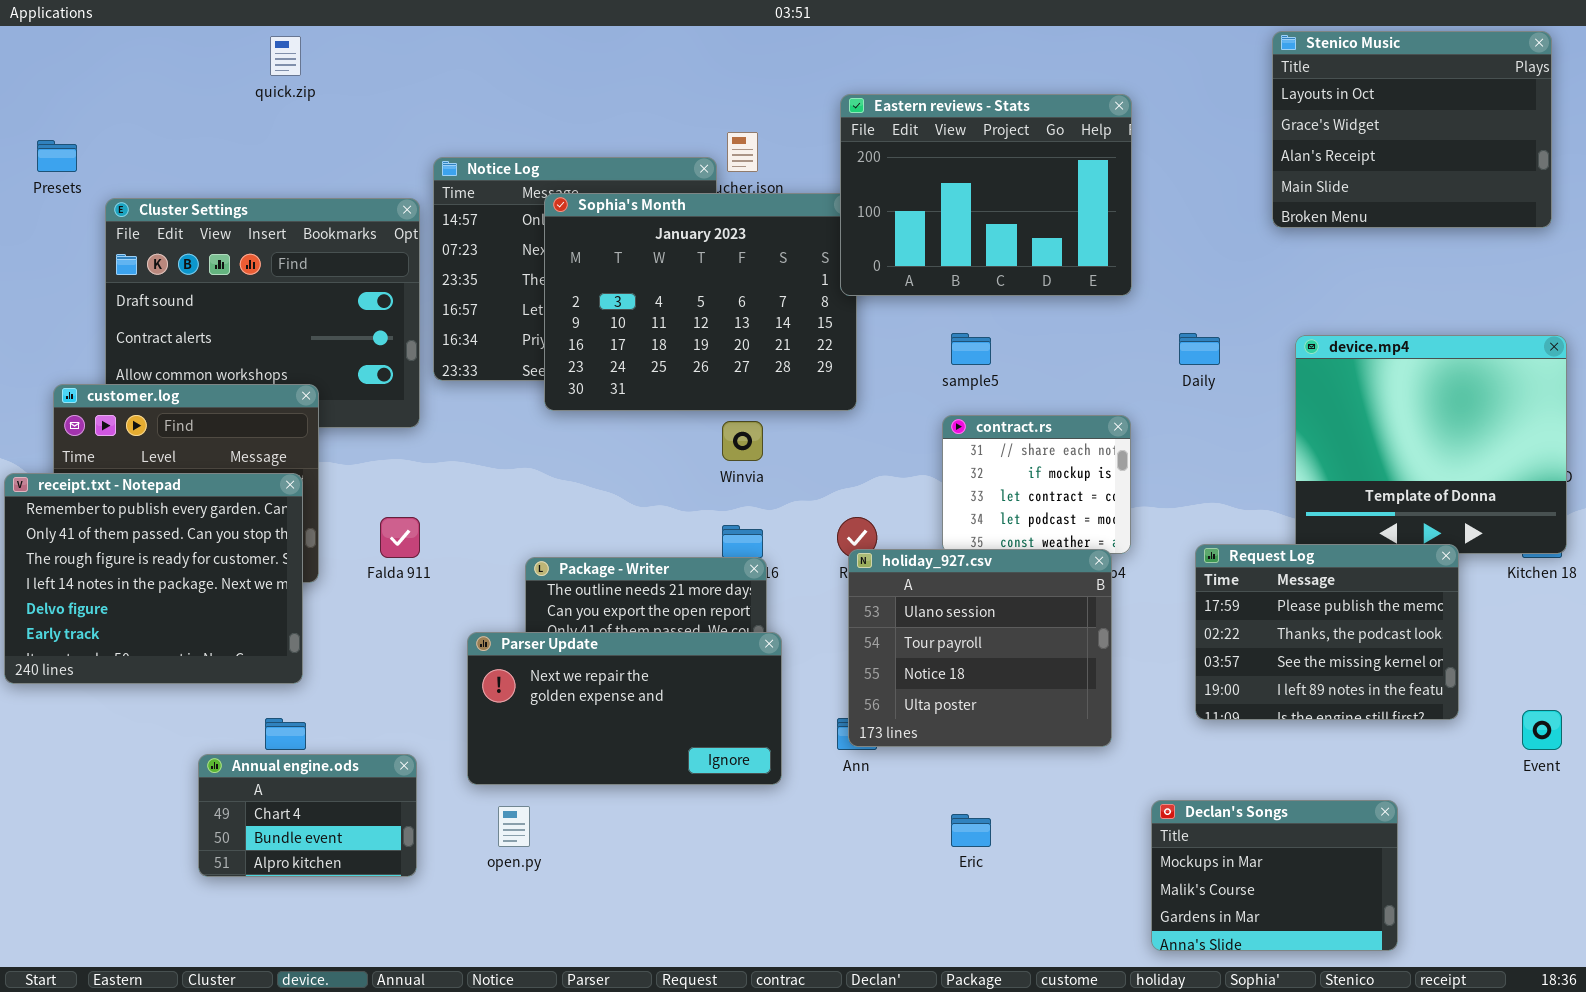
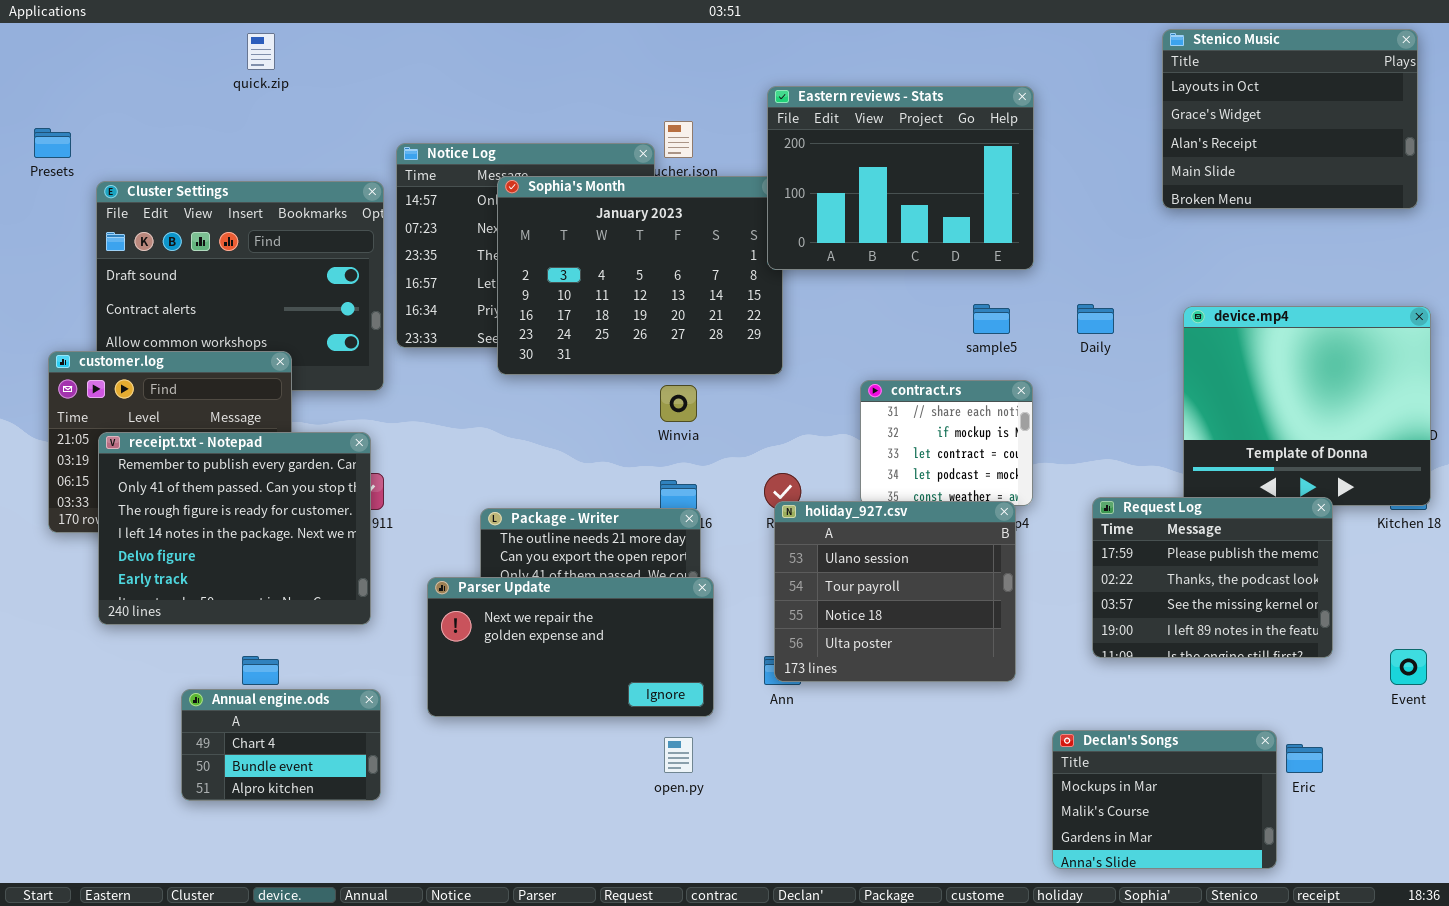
sample5: [951,333,991,365] -> [973,304,1010,334], moved
receipt.txt - Notepad: [4,473,303,684] -> [98,432,371,625], moved
open.py: [498,806,530,847] -> [664,737,693,773], moved
Eric: [951,814,991,847] -> [1286,744,1323,773], moved

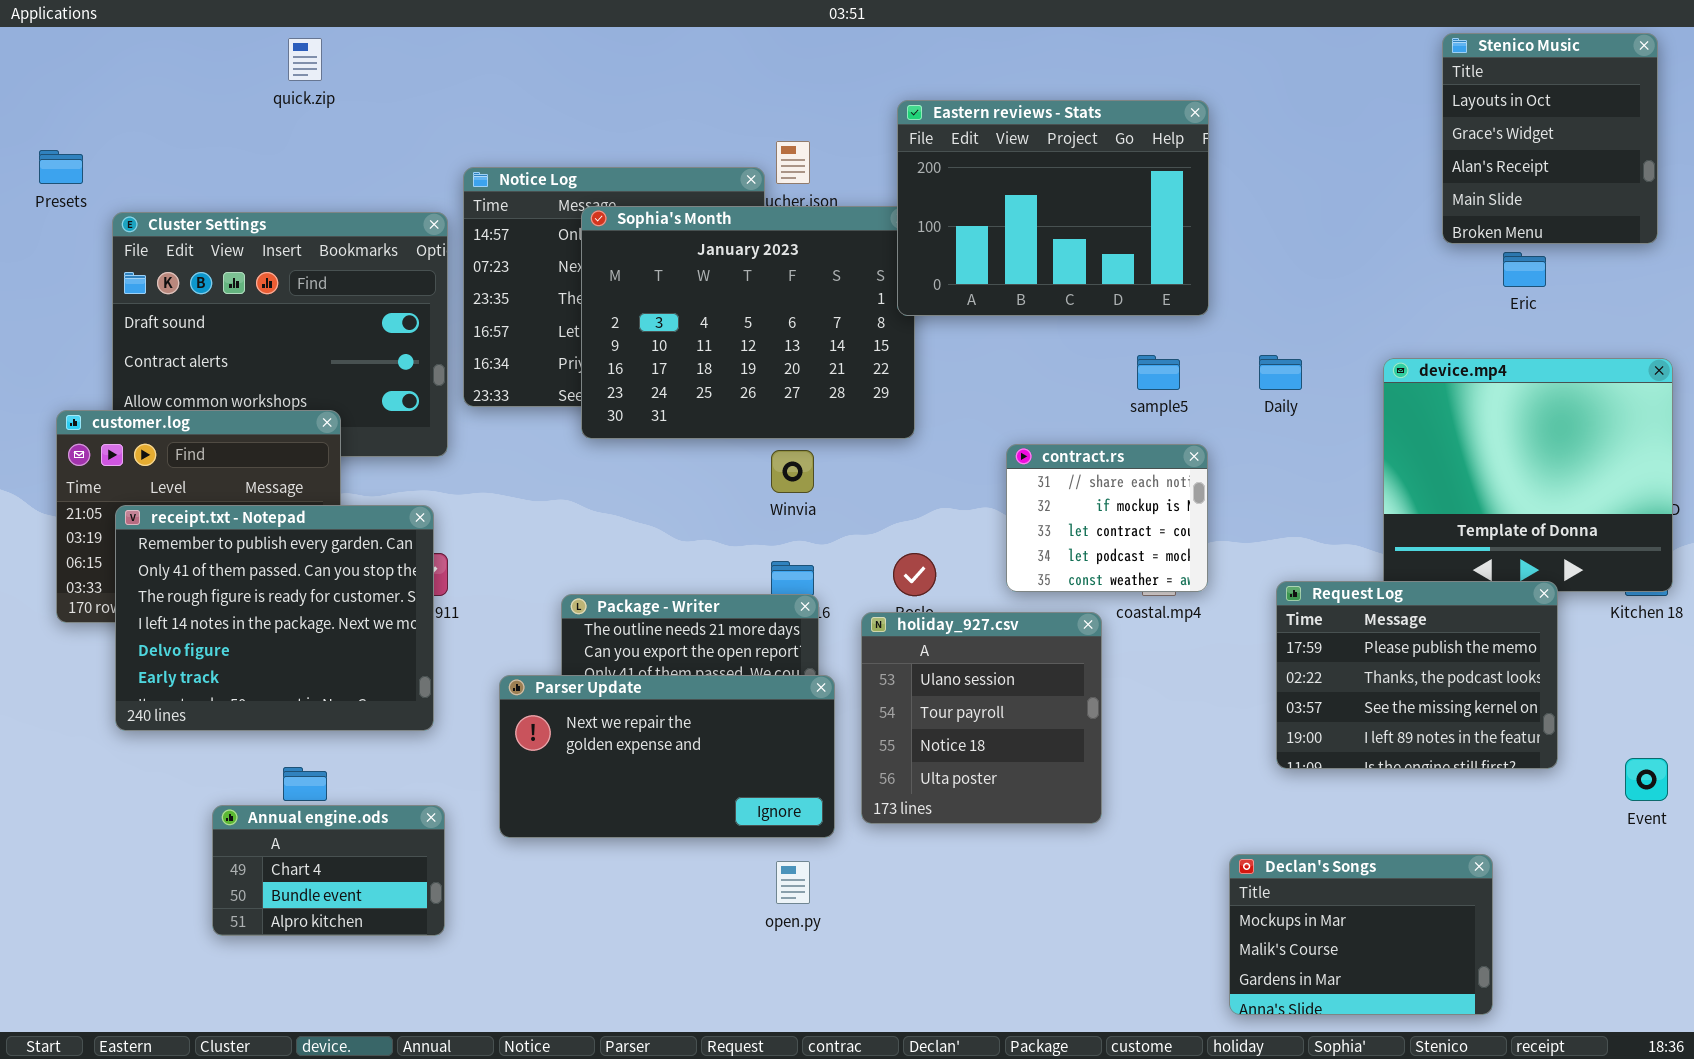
Stenico Music: [1162,29,1418,209] -> [1442,33,1658,244], resized
holiday_927.csv: [774,501,1016,682] -> [861,612,1102,824], moved, resized
Eric: [1286,744,1323,773] -> [1503,252,1546,287], moved

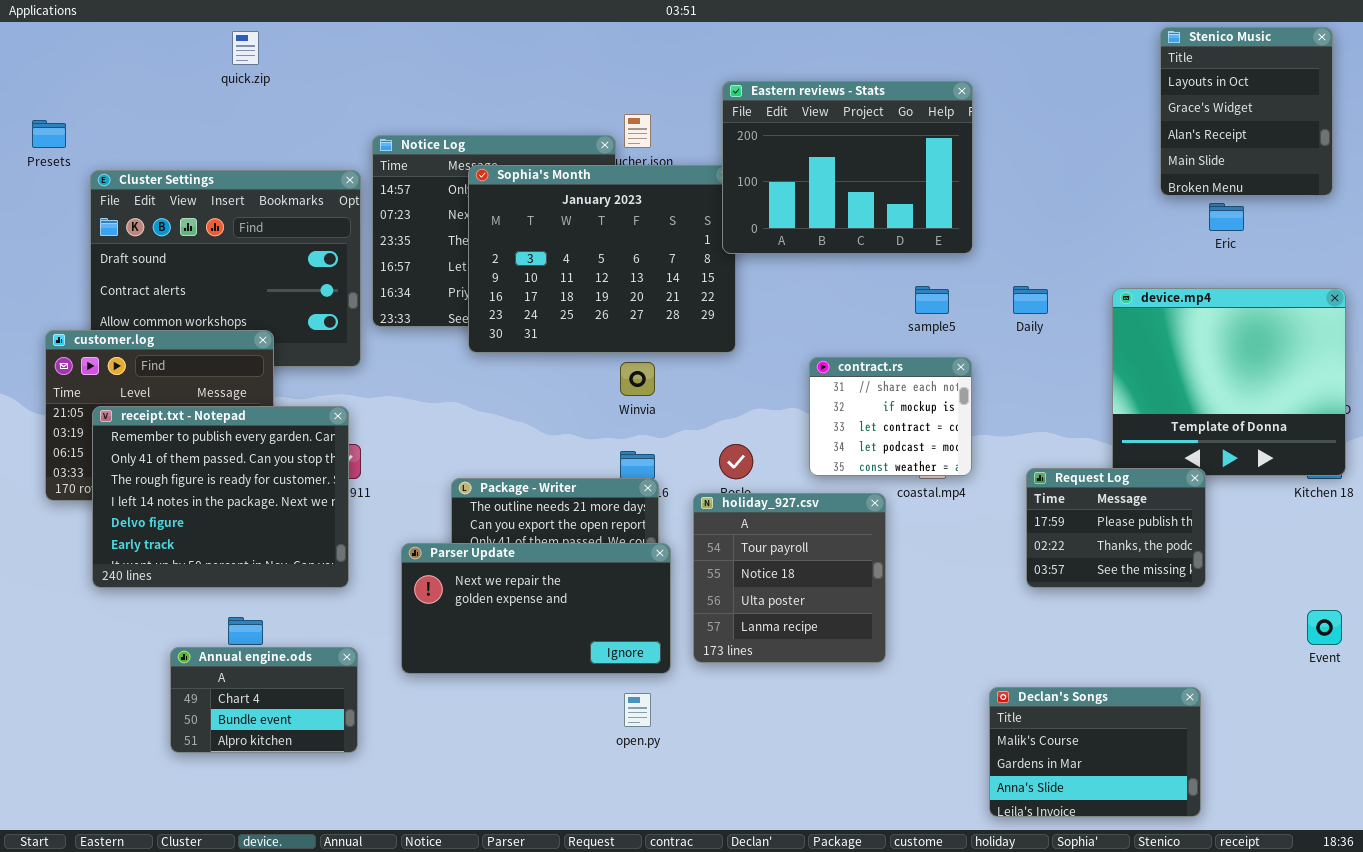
Request Log: [1276,581,1558,769] -> [1026,468,1206,588], resized
holiday_927.csv: [861,612,1102,824] -> [693,493,886,663], scrolled down 1 row
Declan's Songs: [1229,854,1493,1015] -> [989,687,1201,817], scrolled down 1 row

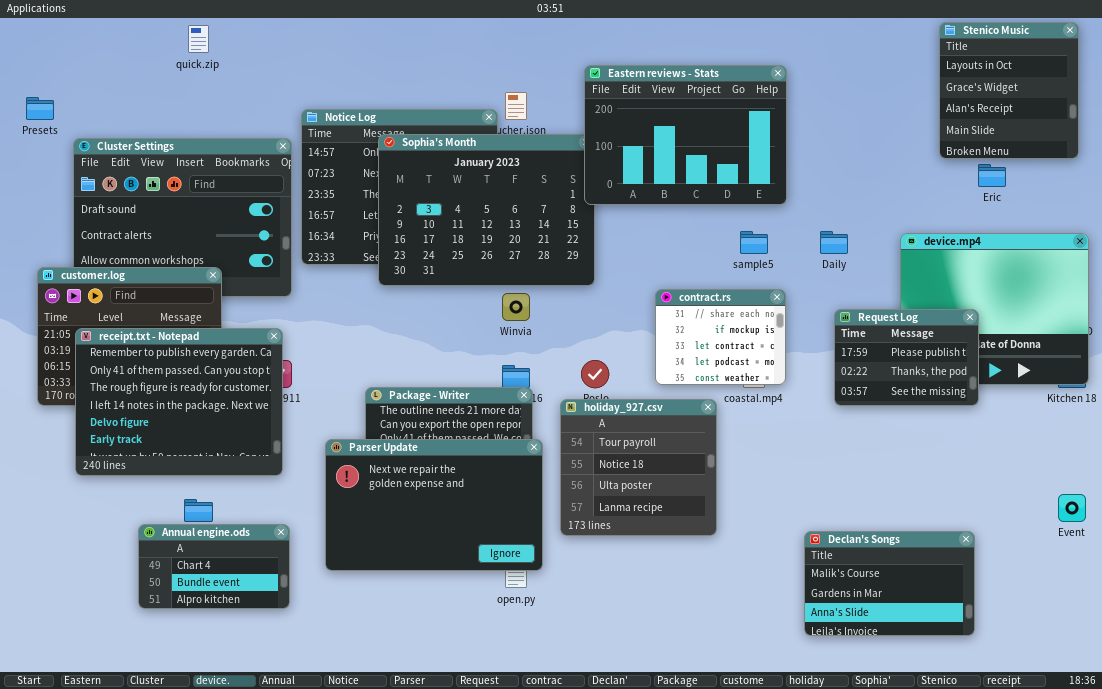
Request Log: [1026,468,1206,588] -> [834,309,979,406], moved
Parser Update: [401,543,671,674] -> [325,439,543,571], resized
Declan's Songs: [989,687,1201,817] -> [804,531,975,636], moved

